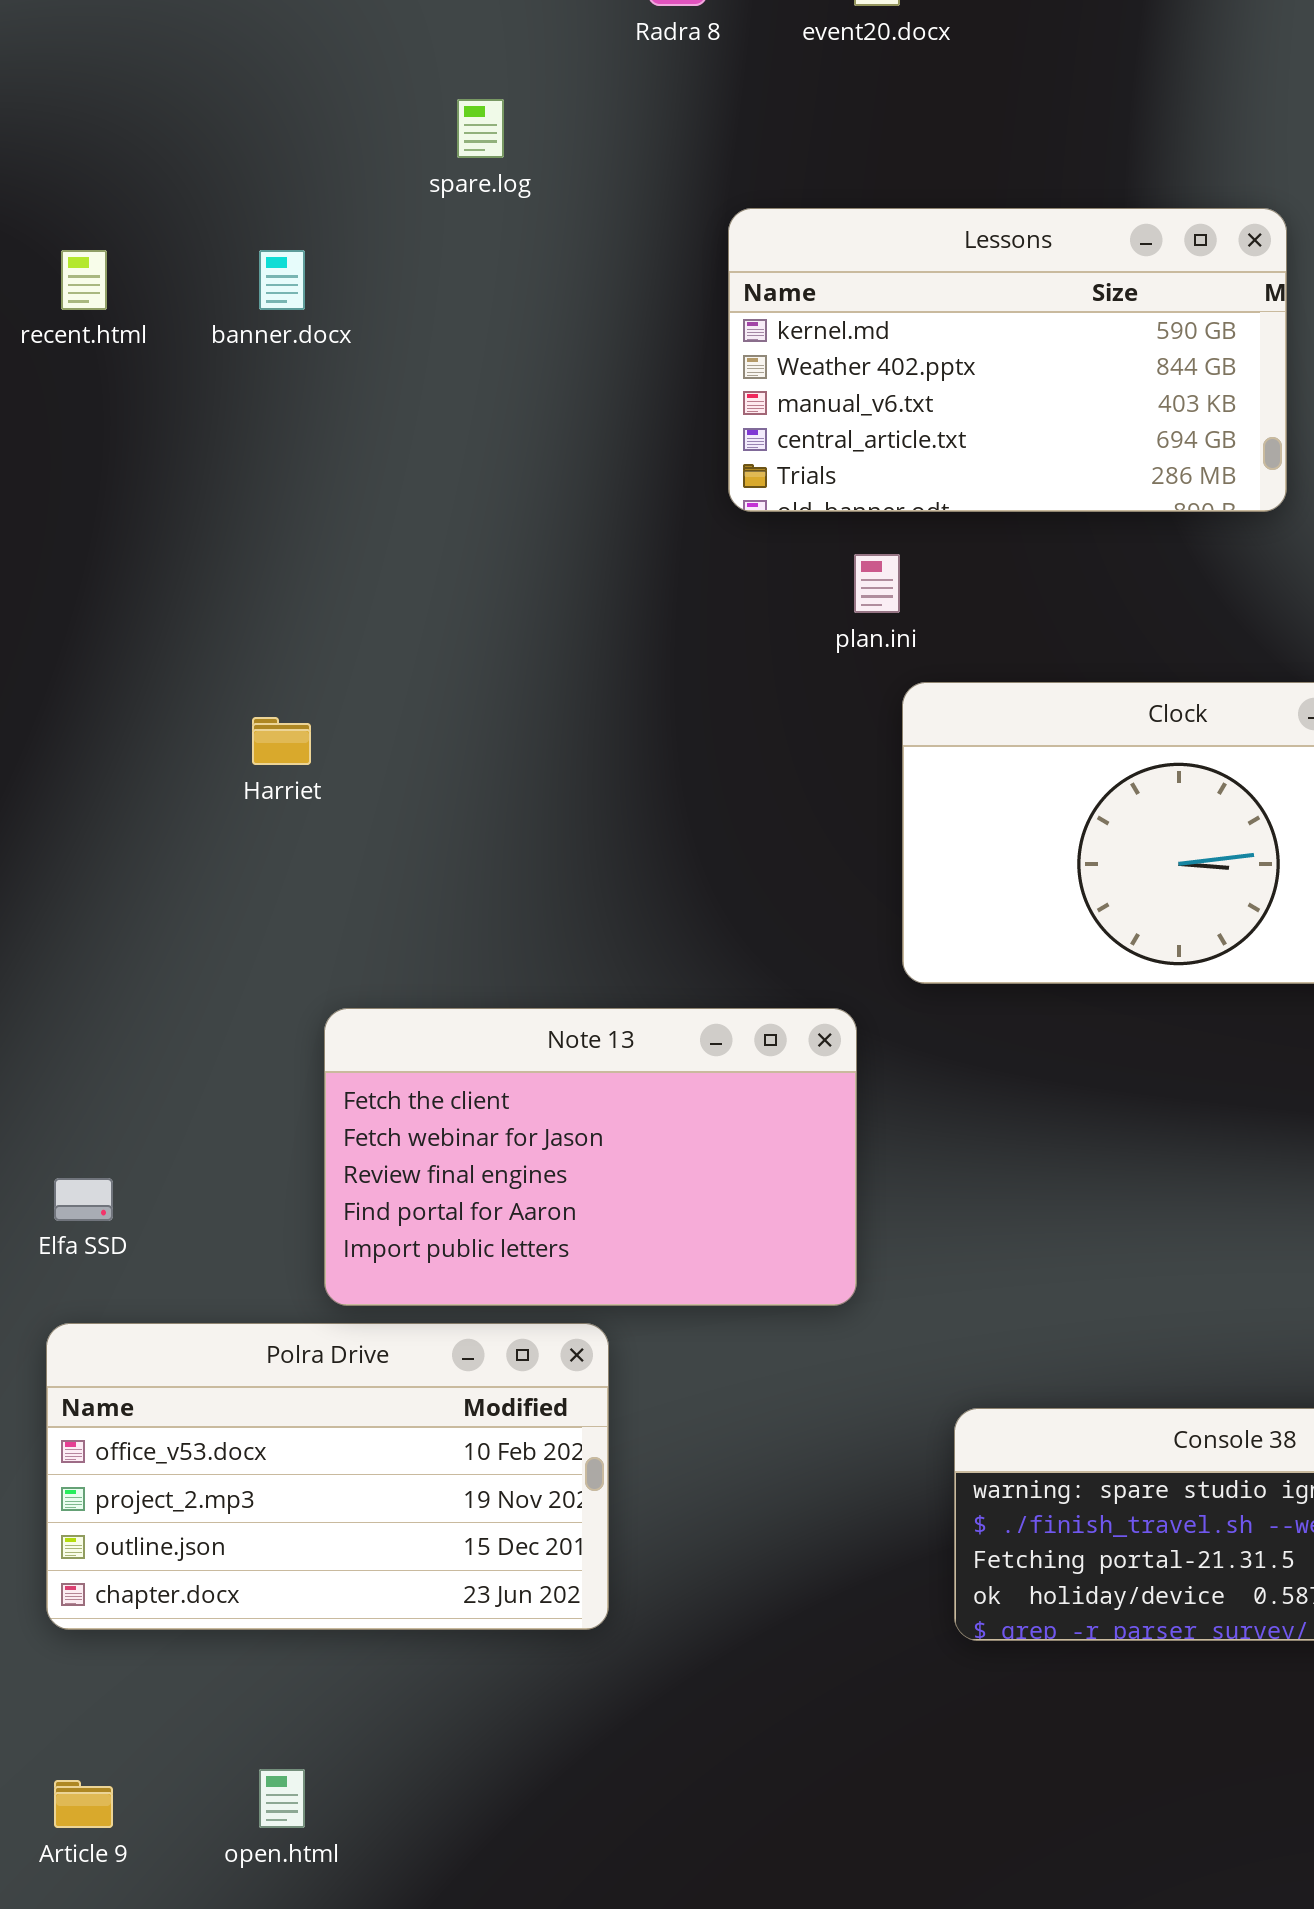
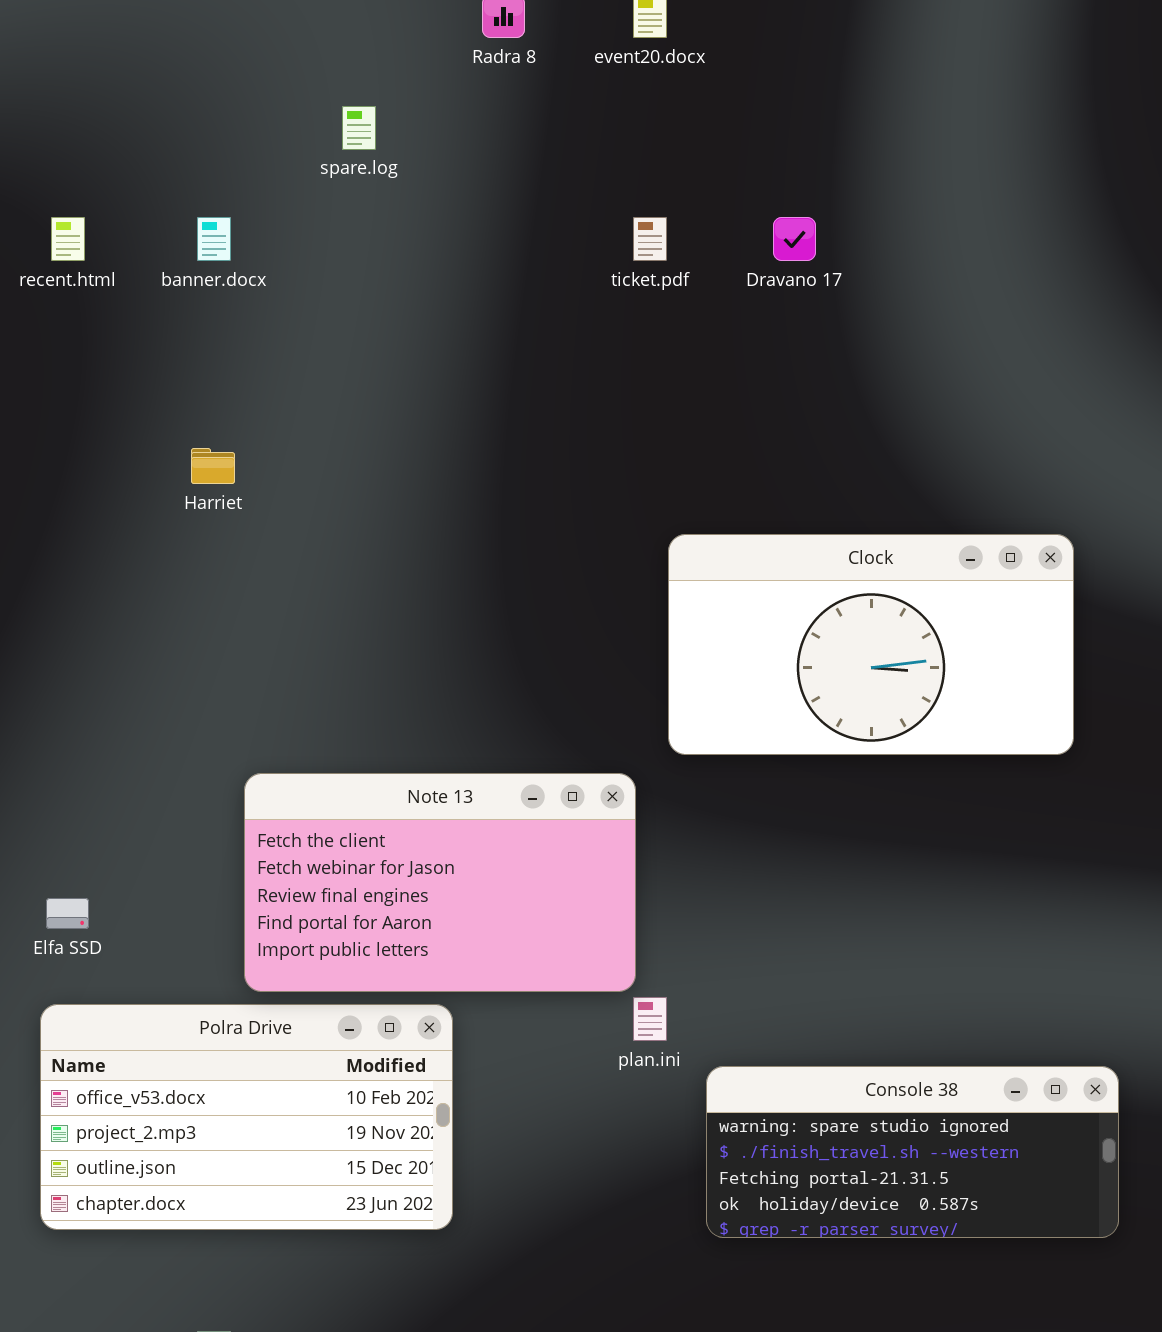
Lessons: [728,208,1287,512] -> none, closed
plan.ini: [854,554,900,613] -> [633,997,667,1041], moved
Harriet: [252,717,311,765] -> [191,448,235,484], moved

